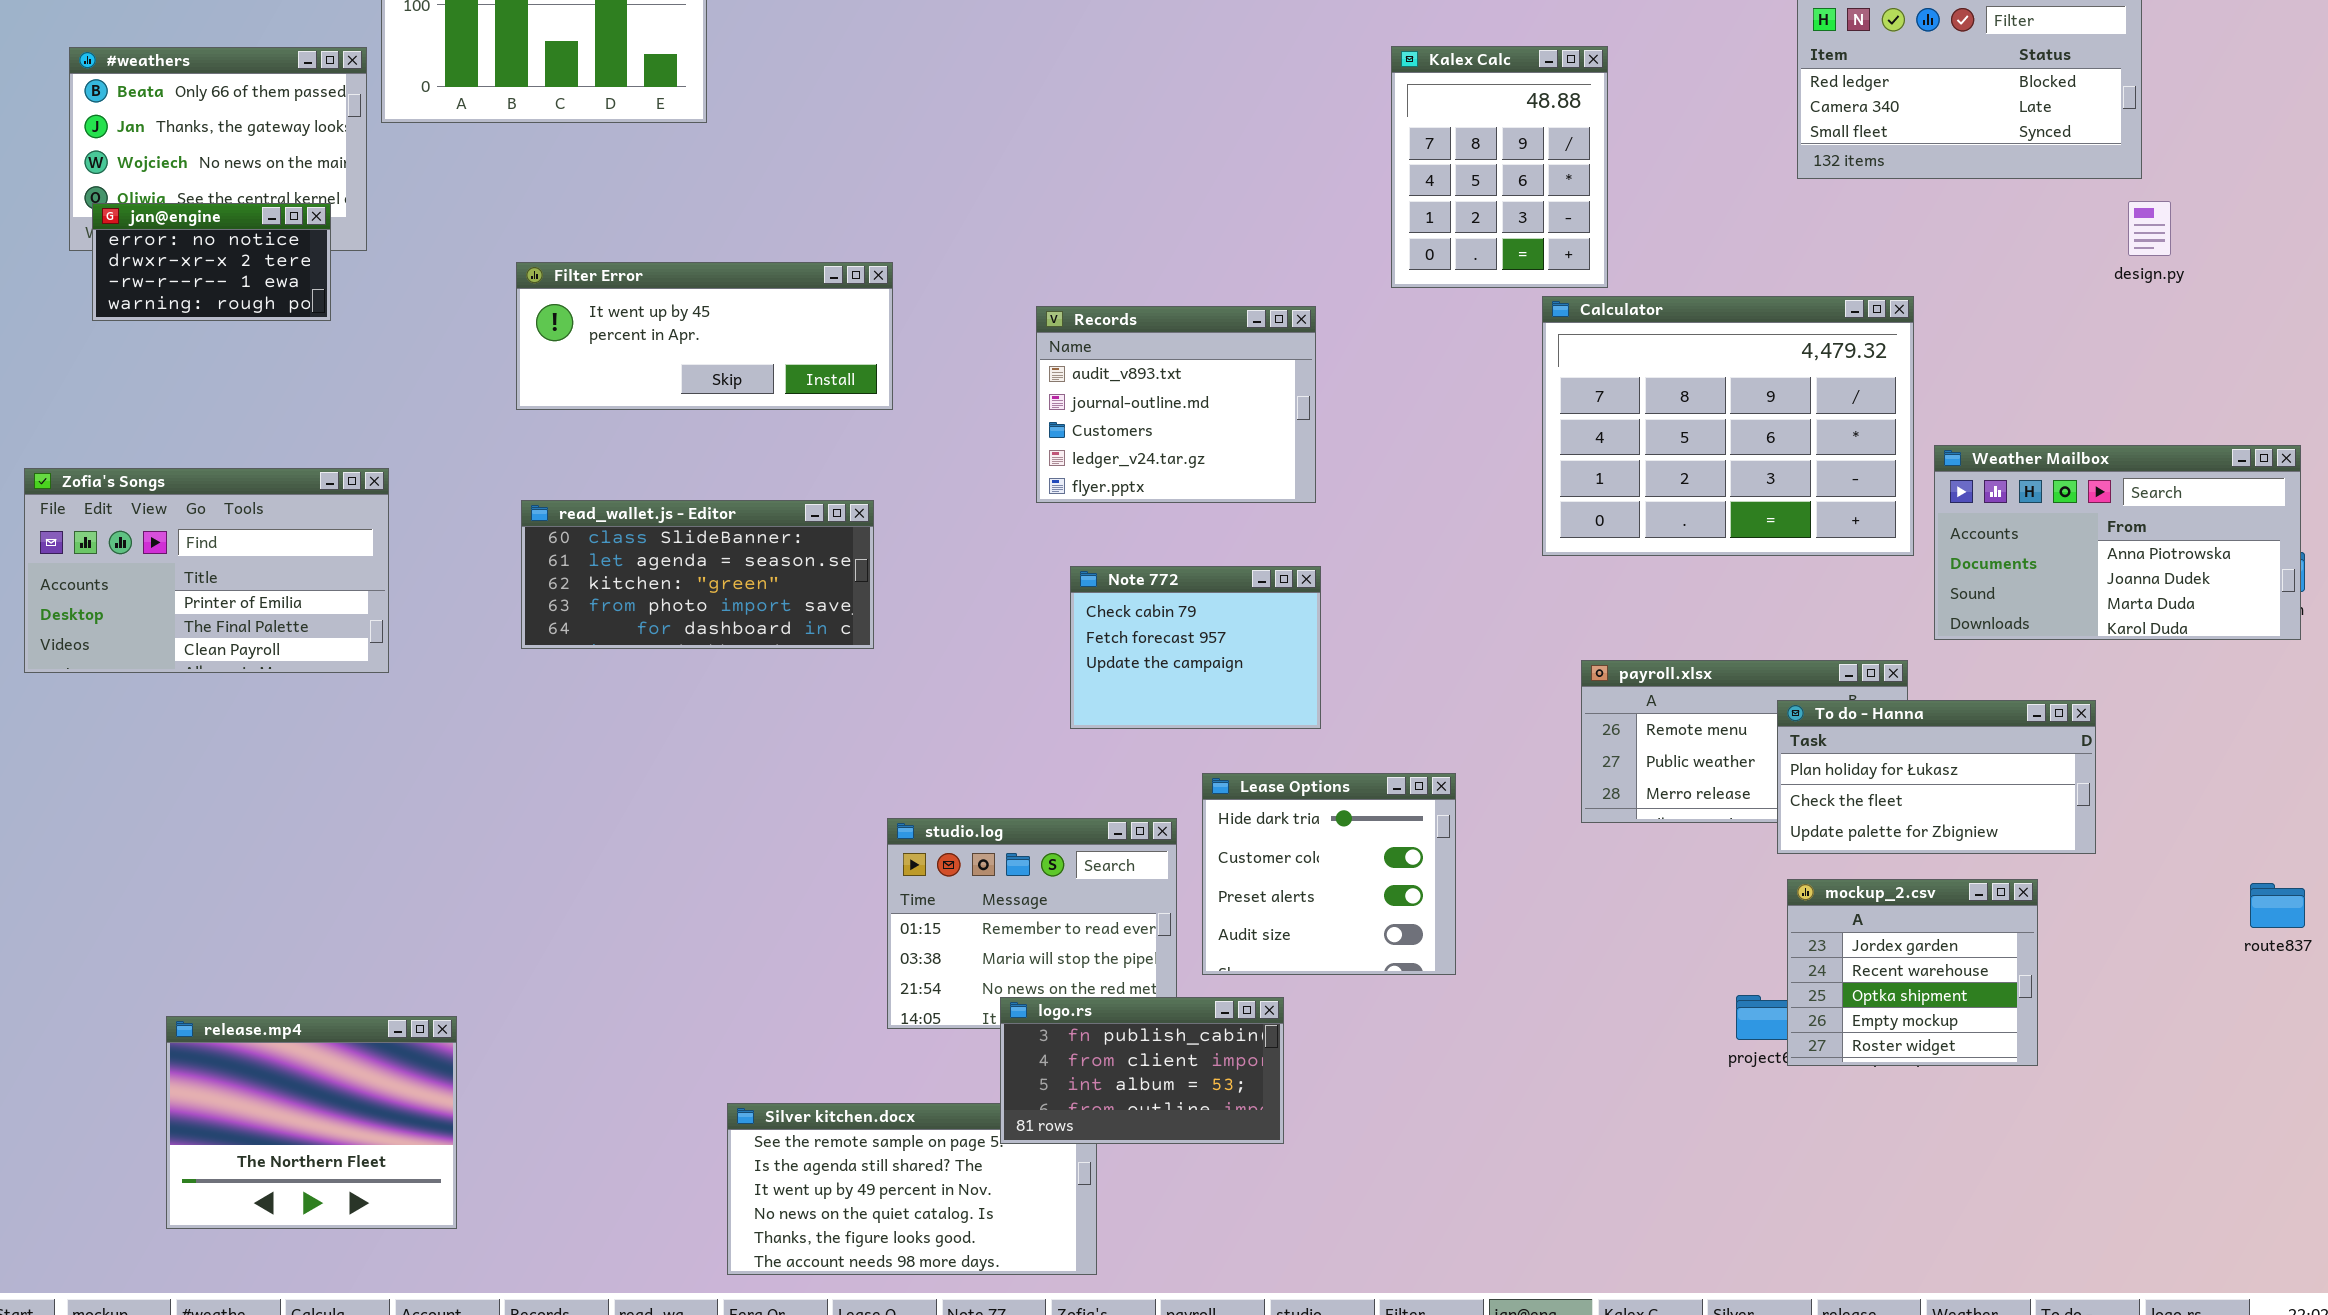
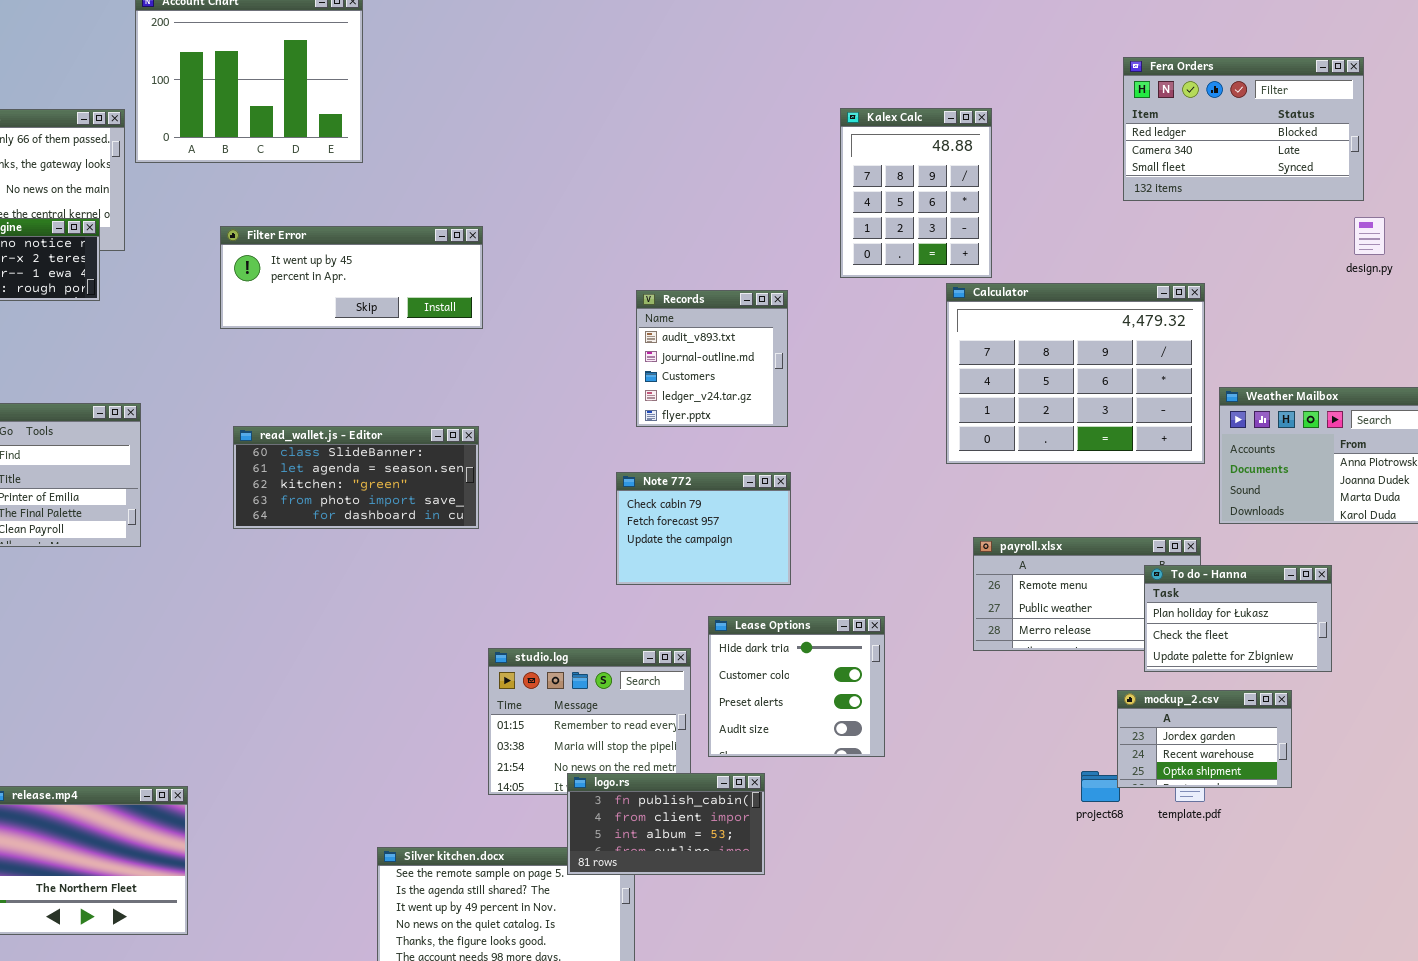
Filter Error: [516,262,893,410] -> [220,226,483,329], moved
Records: [1036,306,1316,503] -> [636,290,788,427], resized
To do - Hanna: [1777,700,2096,854] -> [1144,565,1332,672], resized
mockup_2.csv: [1787,879,2038,1066] -> [1117,690,1292,788], resized

